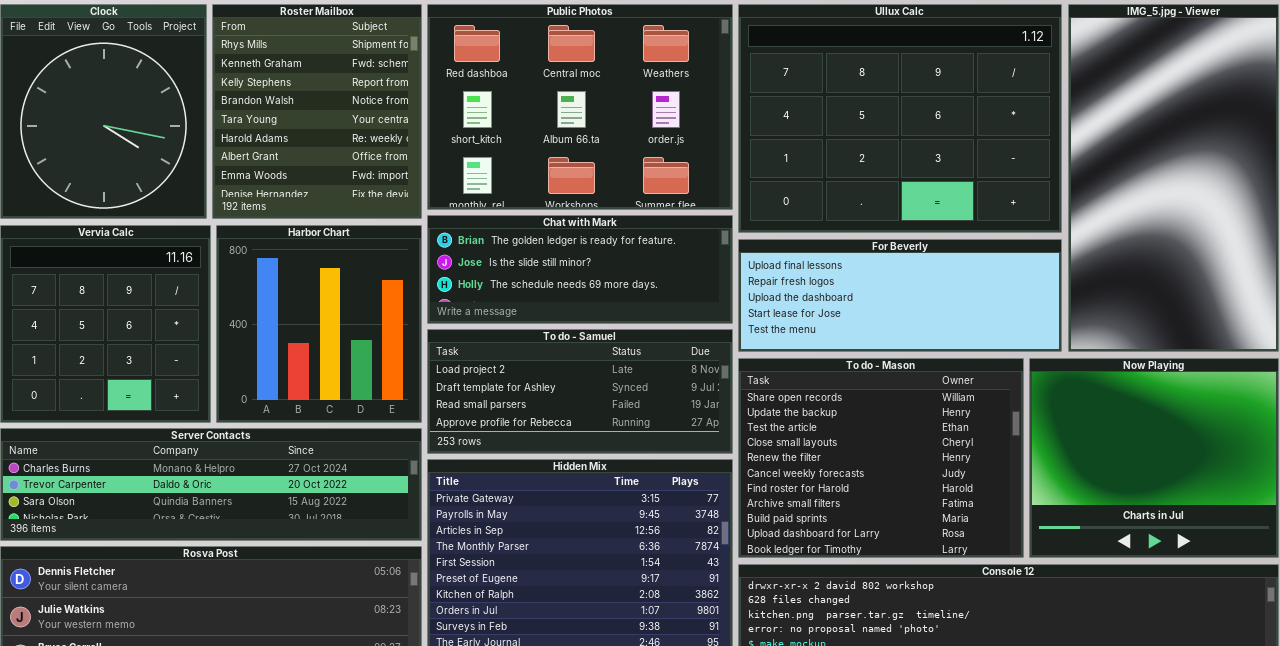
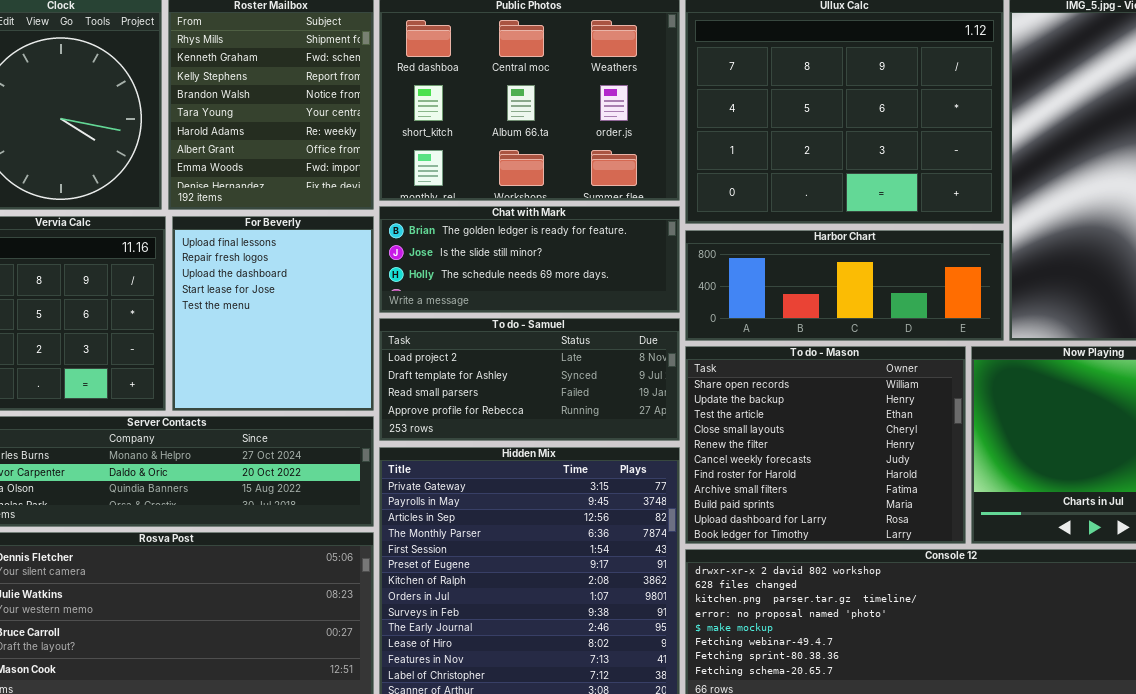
Harbor Chart: [216,225,422,423] -> [685,230,1004,341], moved, resized
For Beverly: [738,239,1062,352] -> [172,216,374,411], moved, resized

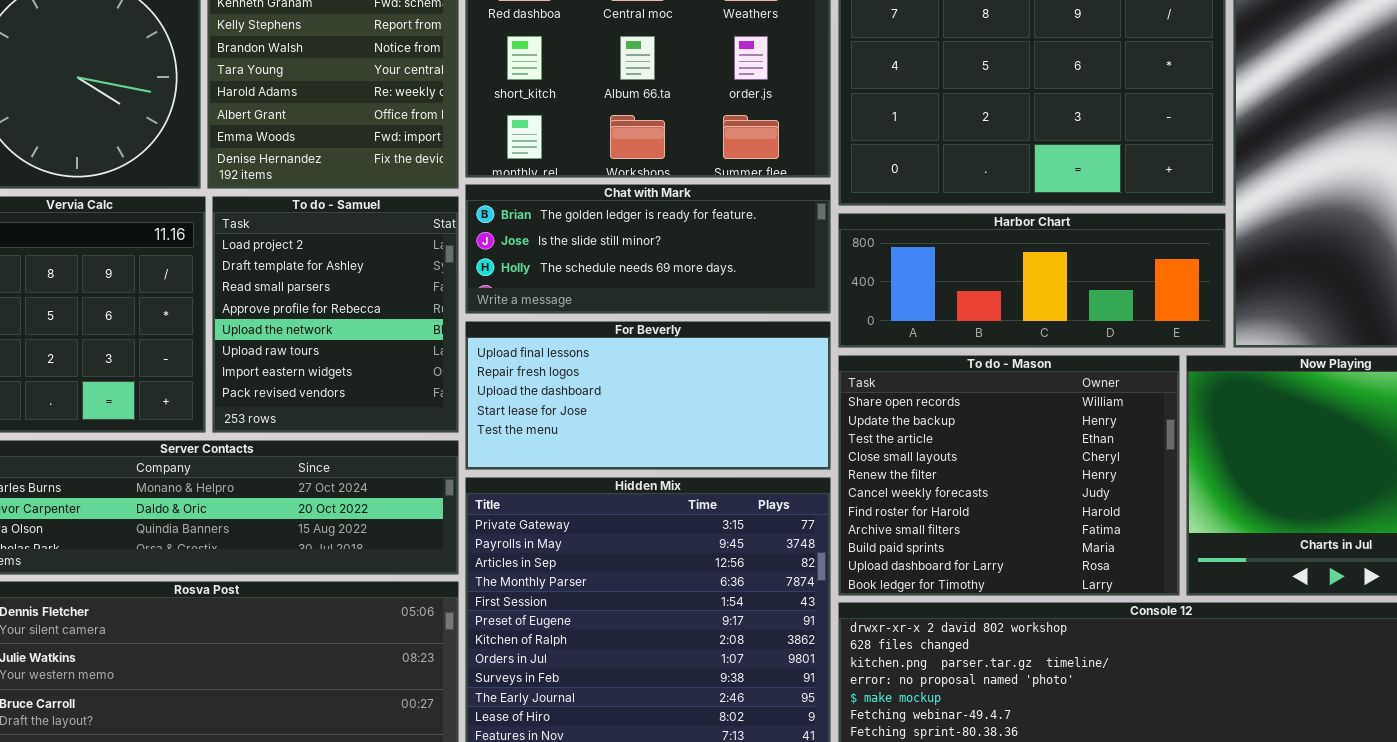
For Beverly: [172,216,374,411] -> [465,321,831,470], moved, resized
To do - Samuel: [379,318,680,441] -> [212,196,459,433], moved, resized

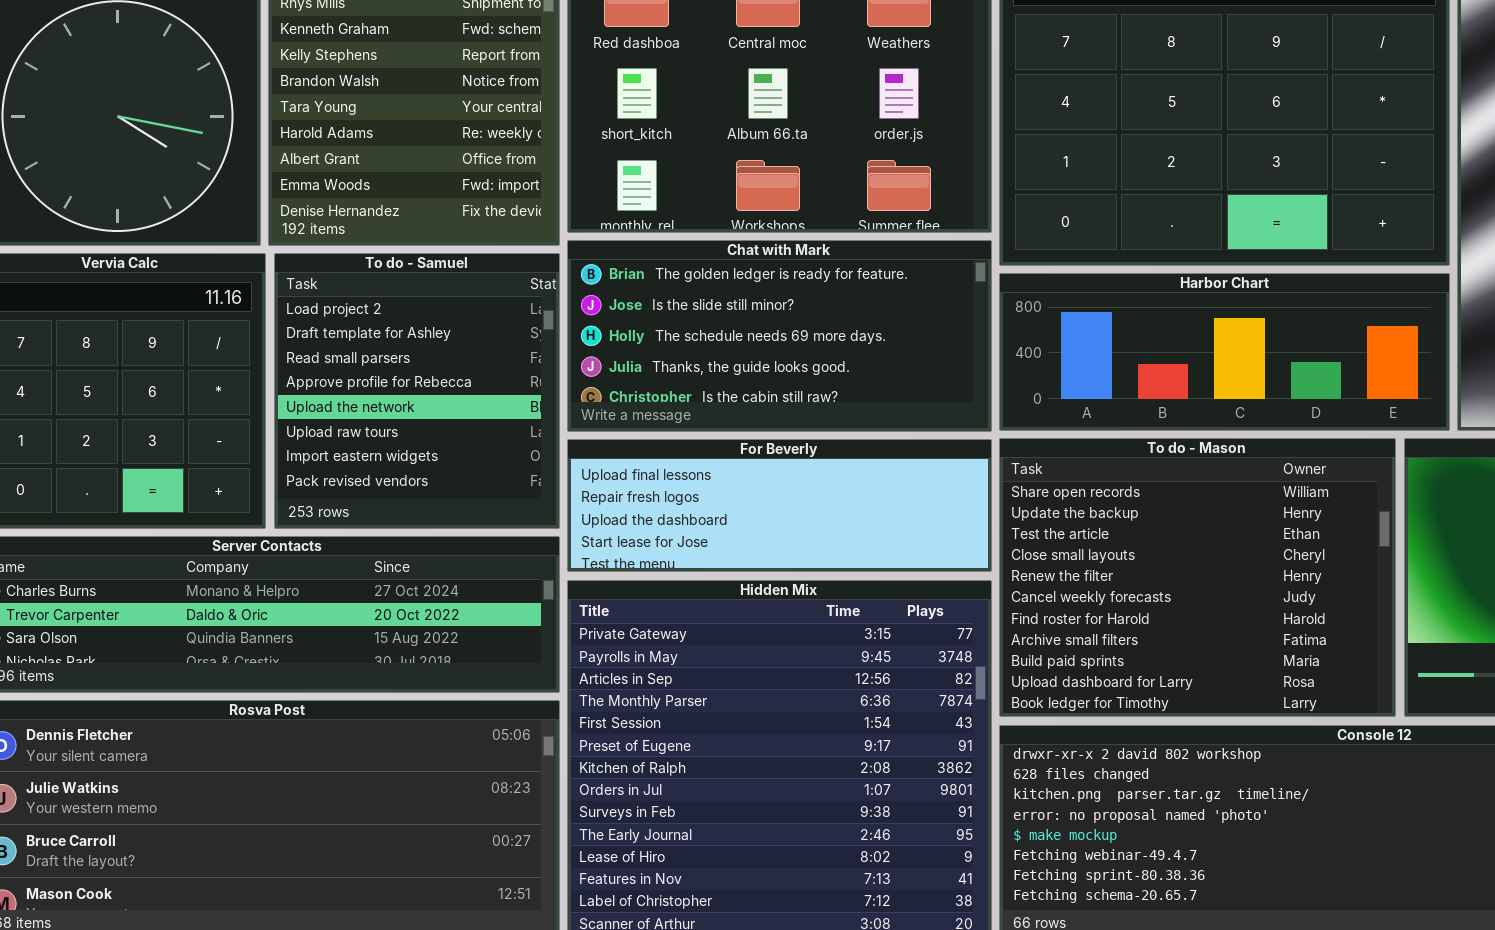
Chat with Mark: [465,184,831,314] -> [567,240,992,432], resized
For Beverly: [465,321,831,470] -> [567,439,992,572], resized

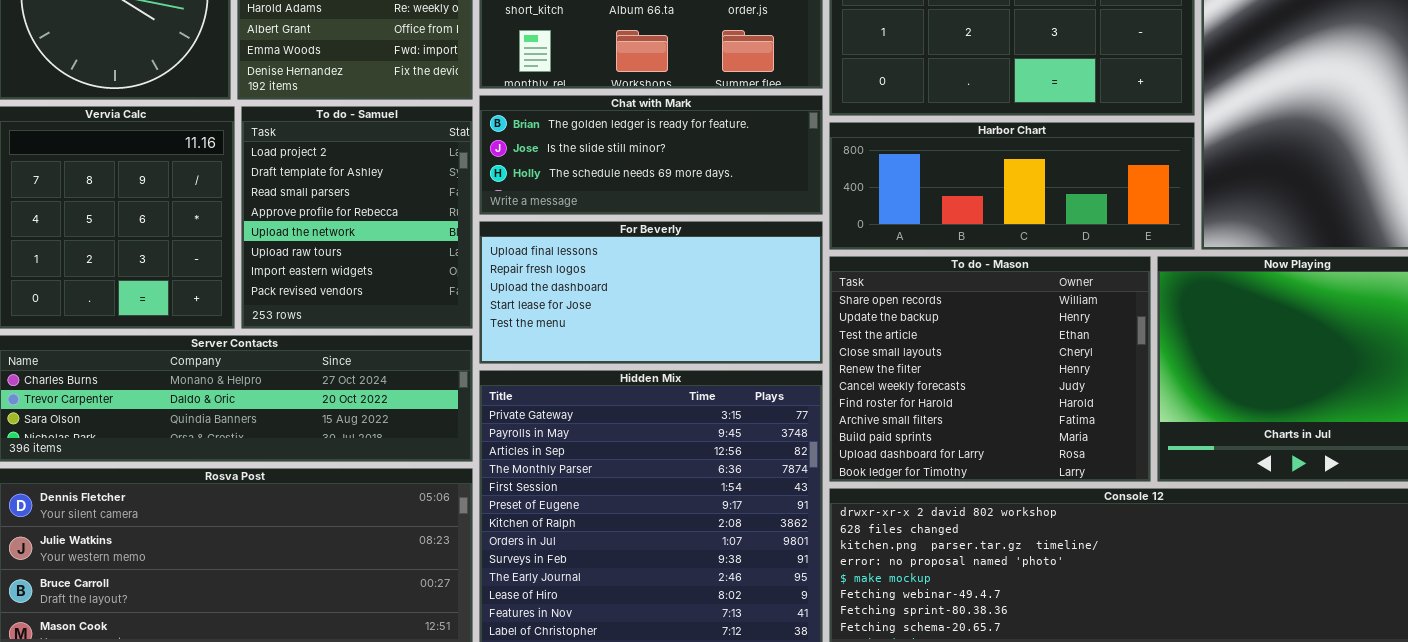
Chat with Mark: [567,240,992,432] -> [479,95,823,215], resized
For Beverly: [567,439,992,572] -> [479,221,823,364], resized

